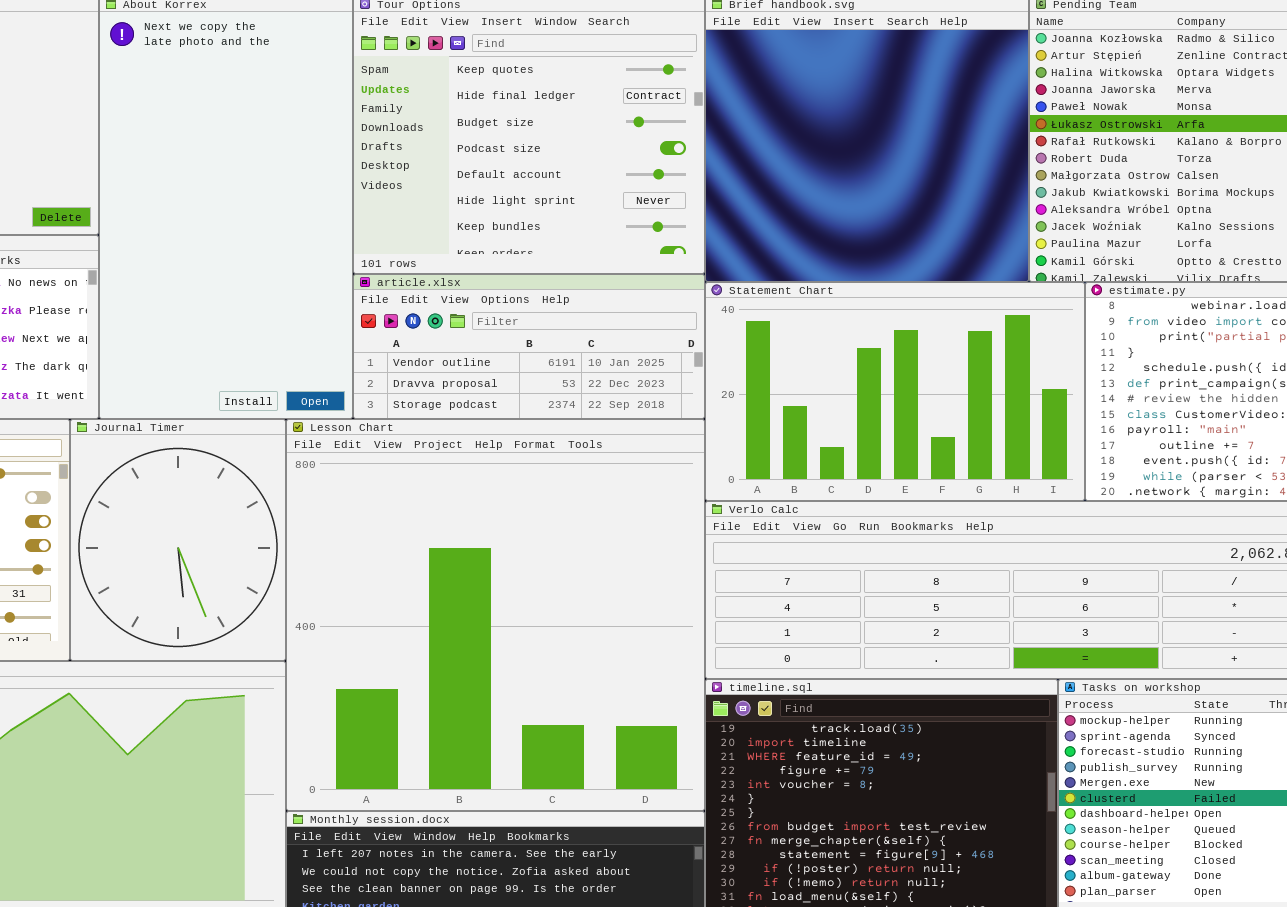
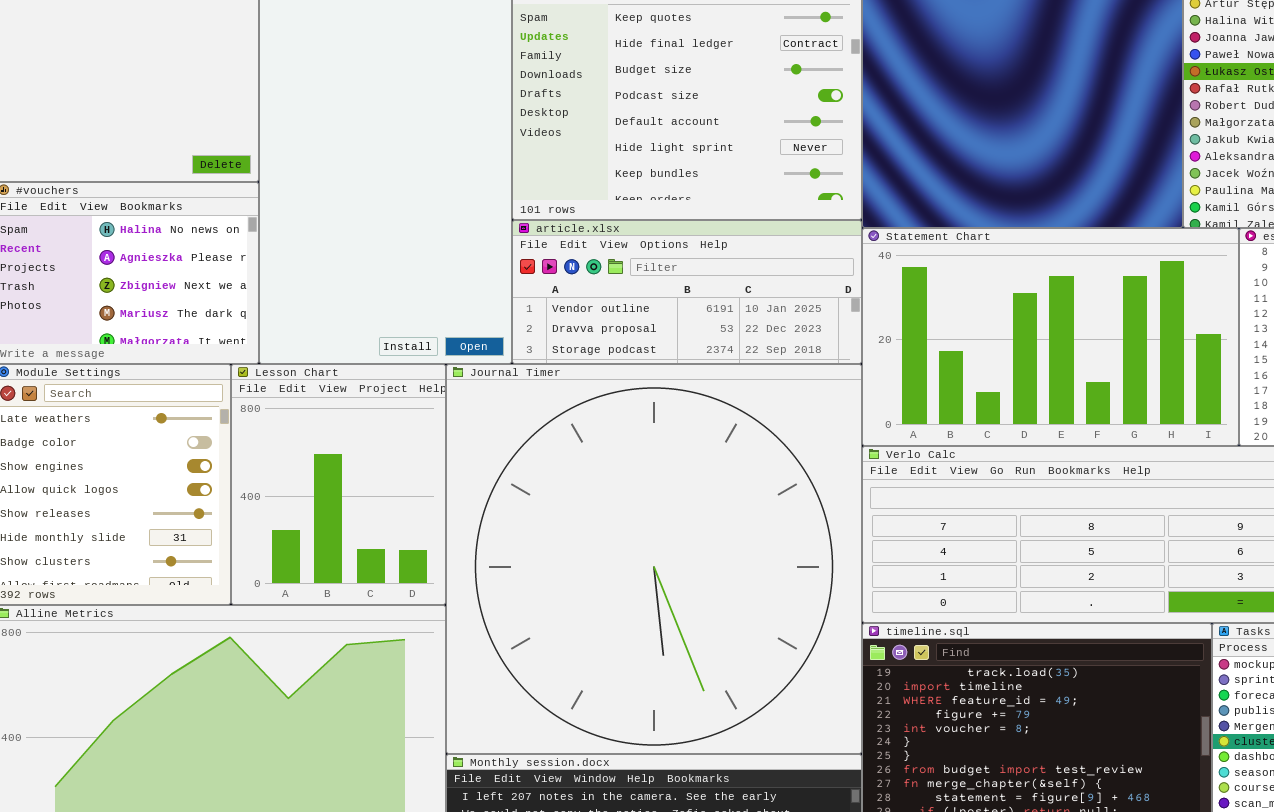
Journal Timer: [70,419,286,661] -> [446,364,862,754], moved, resized
Lesson Chart: [286,419,705,811] -> [231,364,446,605], moved, resized

